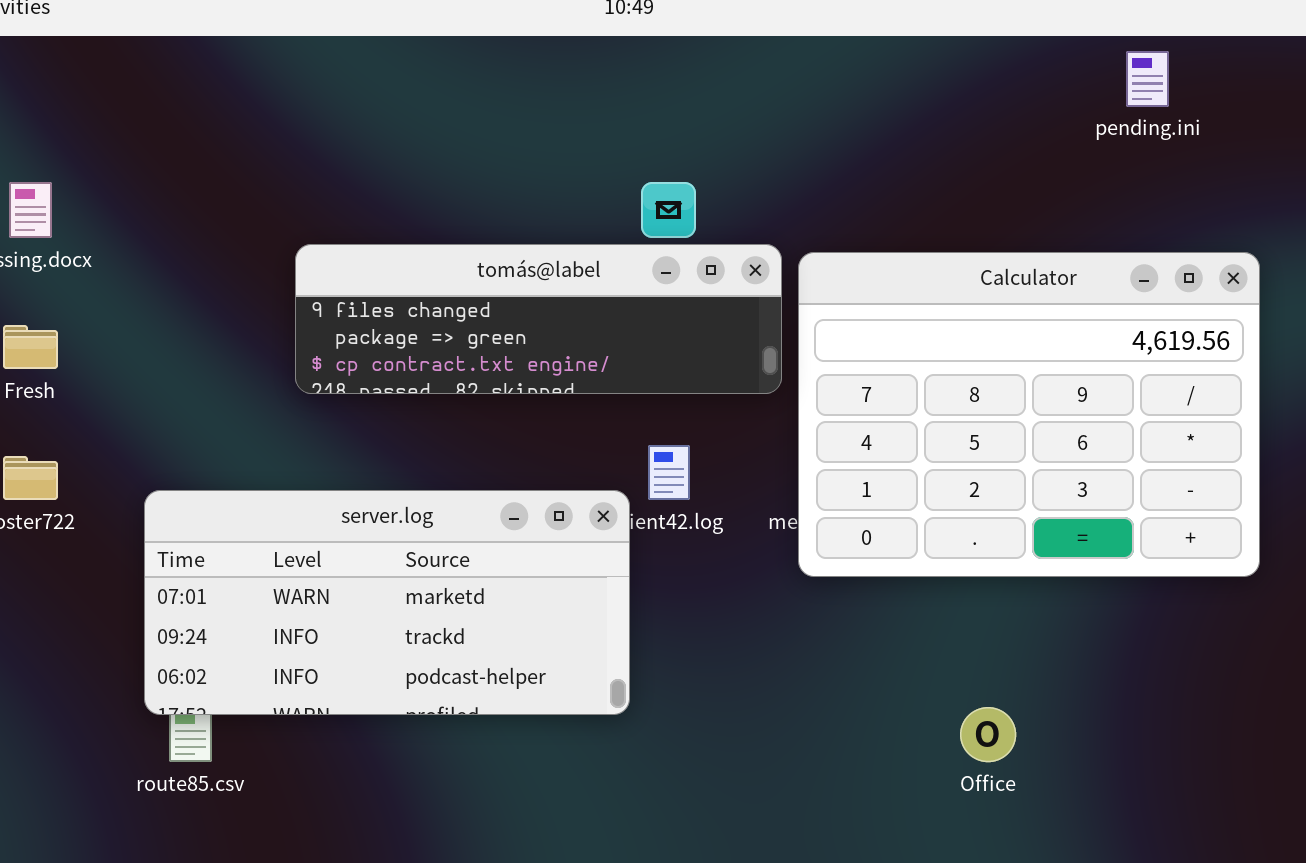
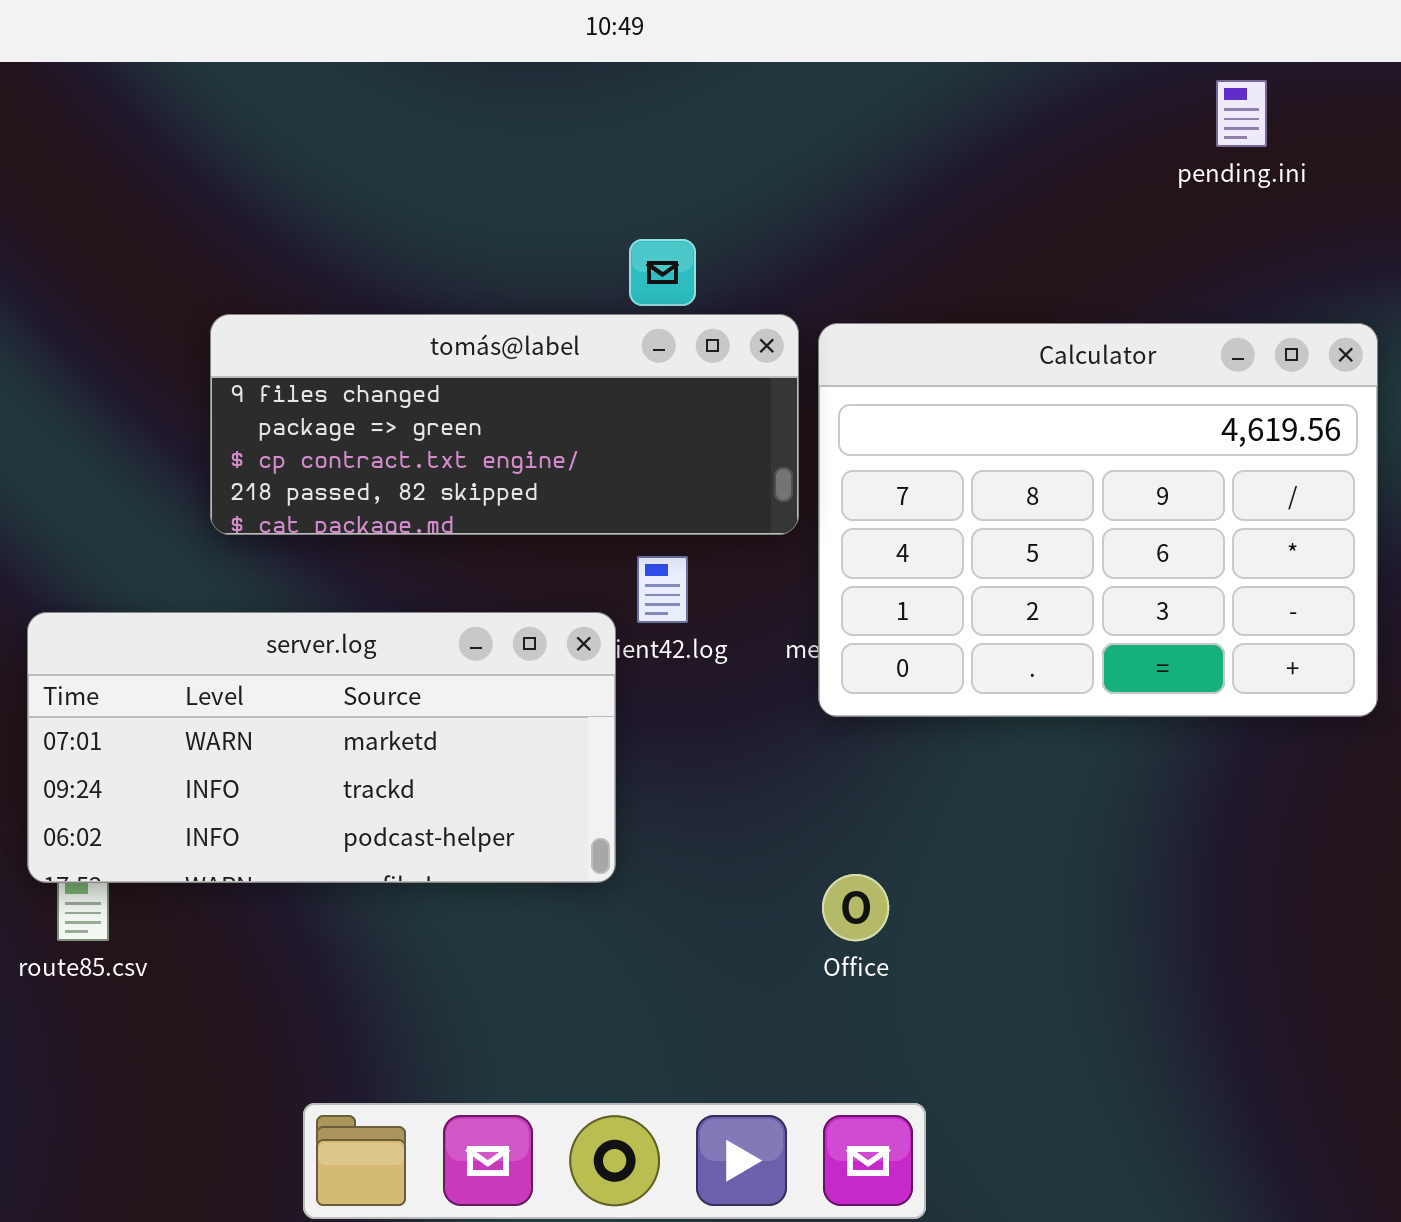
tomás@label: [295,244,782,394] -> [210,314,799,535], resized
Office: [960,707,1016,762] -> [822,874,889,941], moved

